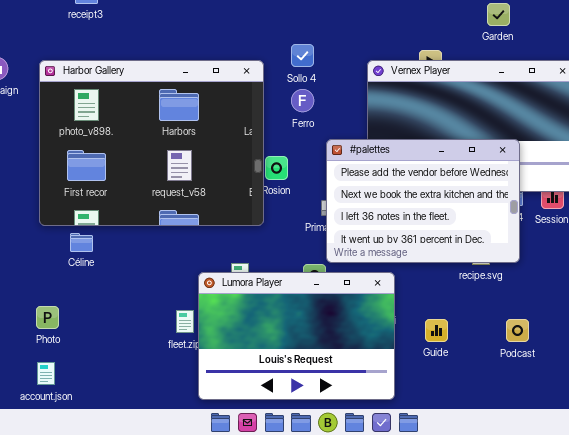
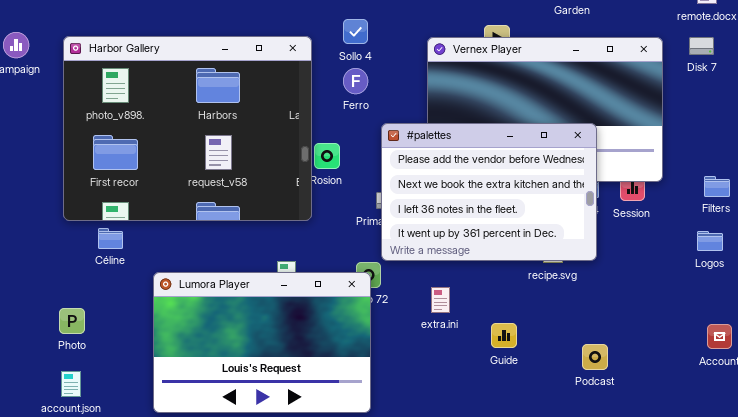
Lumora Player: [198,272,395,400] -> [153,272,371,413], moved
Podcast: [506,319,529,342] -> [582,344,608,370], moved

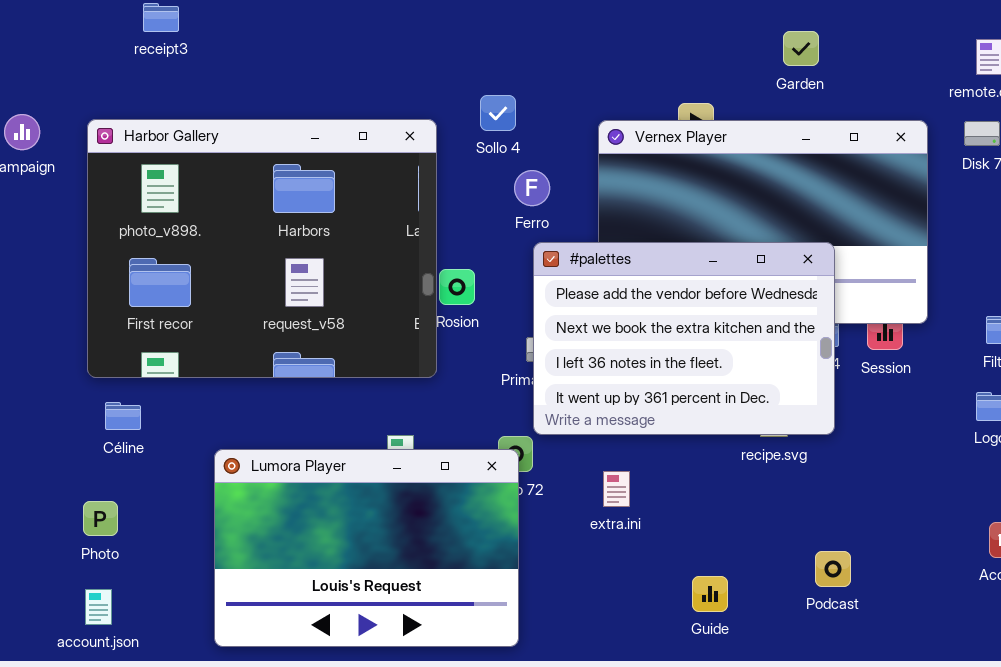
Ferro: [343,68,368,94] -> [514,170,550,206], moved
Céline: [98,228,123,249] -> [105,402,141,430], moved
Guide: [491,323,517,348] -> [692,576,728,612], moved

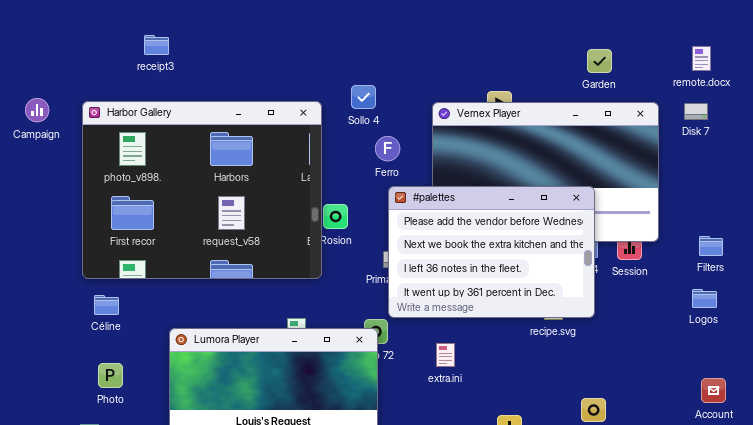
receipt3: [143,3,179,32] -> [144,35,169,55], moved
Garden: [783,31,819,66] -> [587,49,612,73], moved
Photo: [83,501,118,536] -> [98,363,123,388], moved

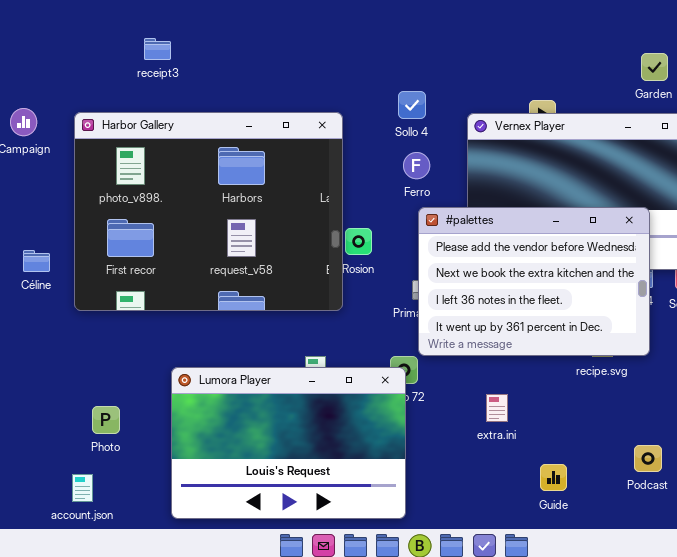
Sollo 4: [351,85,376,109] -> [398,91,426,119], moved
Céline: [94,295,119,315] -> [23,250,50,272], moved
extra.ini: [436,343,455,367] -> [486,394,508,422], moved

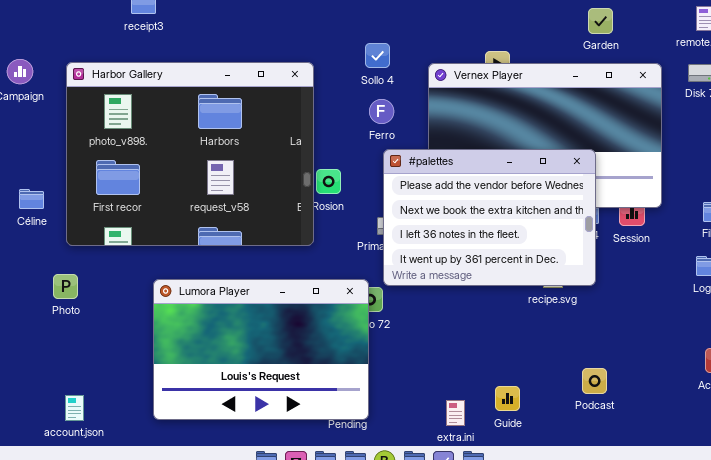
Lumora Player: [171,367,406,519] -> [153,279,369,420], moved
extra.ini: [486,394,508,422] -> [446,400,465,426], moved
Photo: [92,406,120,434] -> [53,274,78,299], moved

